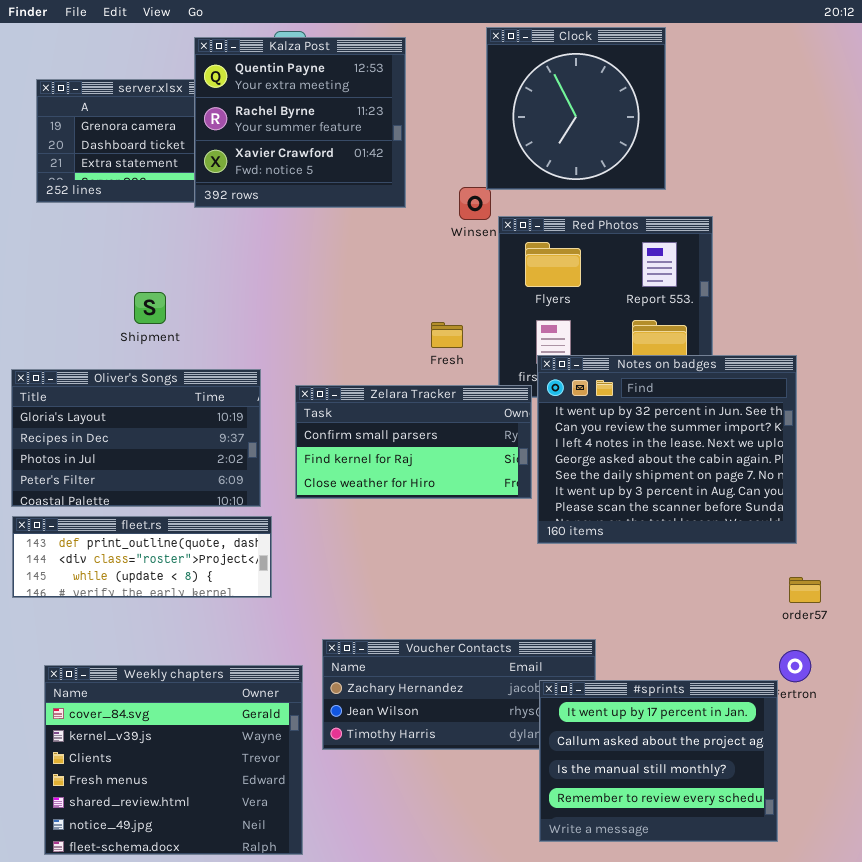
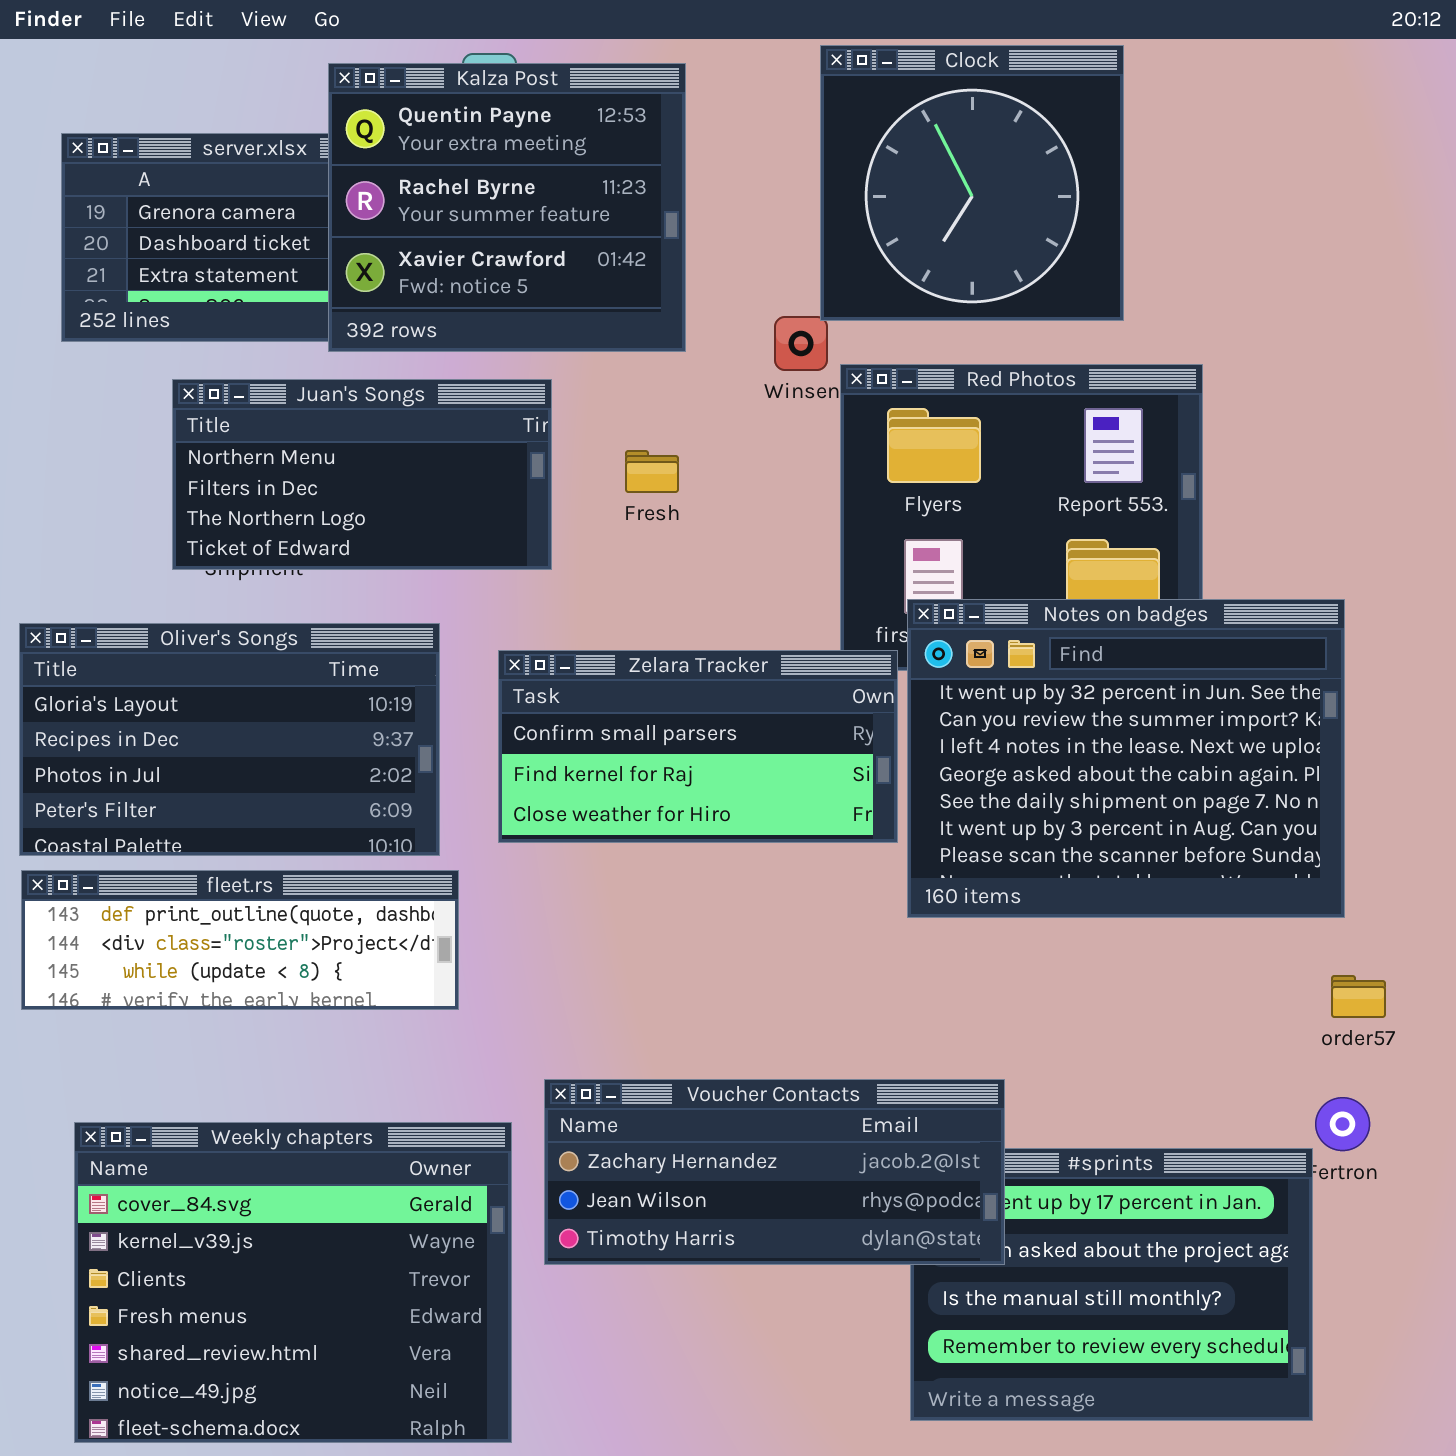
Juan's Songs: none -> [172,379,552,570], opened
Fresh: [431,322,463,348] -> [625,450,679,493], moved
Voucher Contacts: [322,639,596,750] -> [544,1079,1005,1265], raised

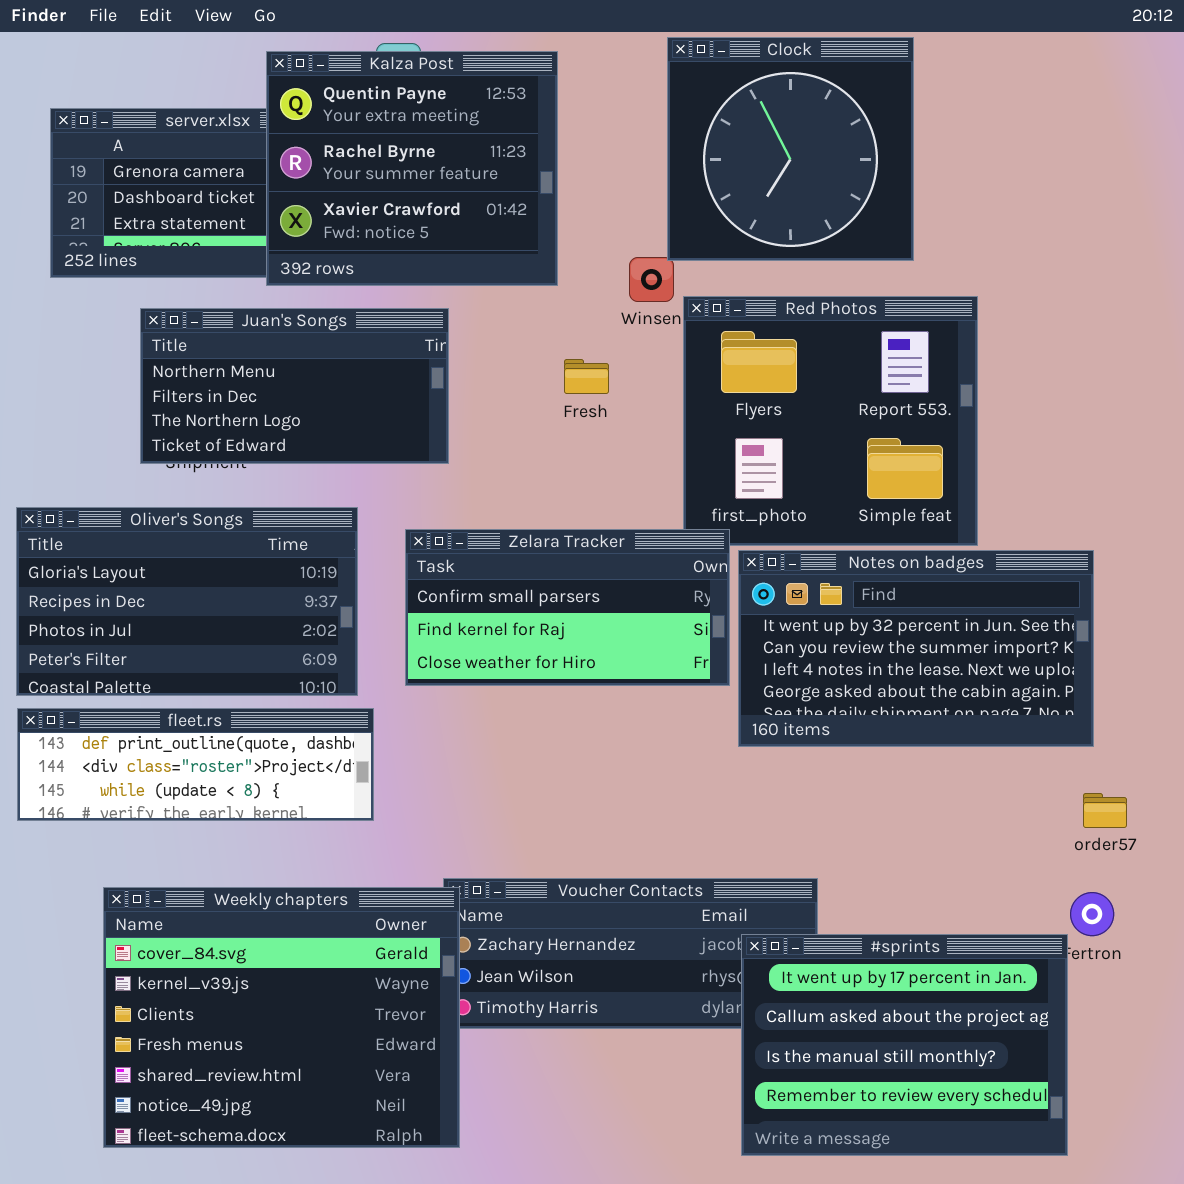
Fresh: [625,450,679,493] -> [564,359,609,394], moved
Notes on badges: [907,599,1345,918] -> [738,550,1094,747], resized
Weekly chapters: [74,1122,512,1443] -> [103,887,460,1148], moved
#sprints: [910,1148,1313,1421] -> [741,934,1068,1156], raised

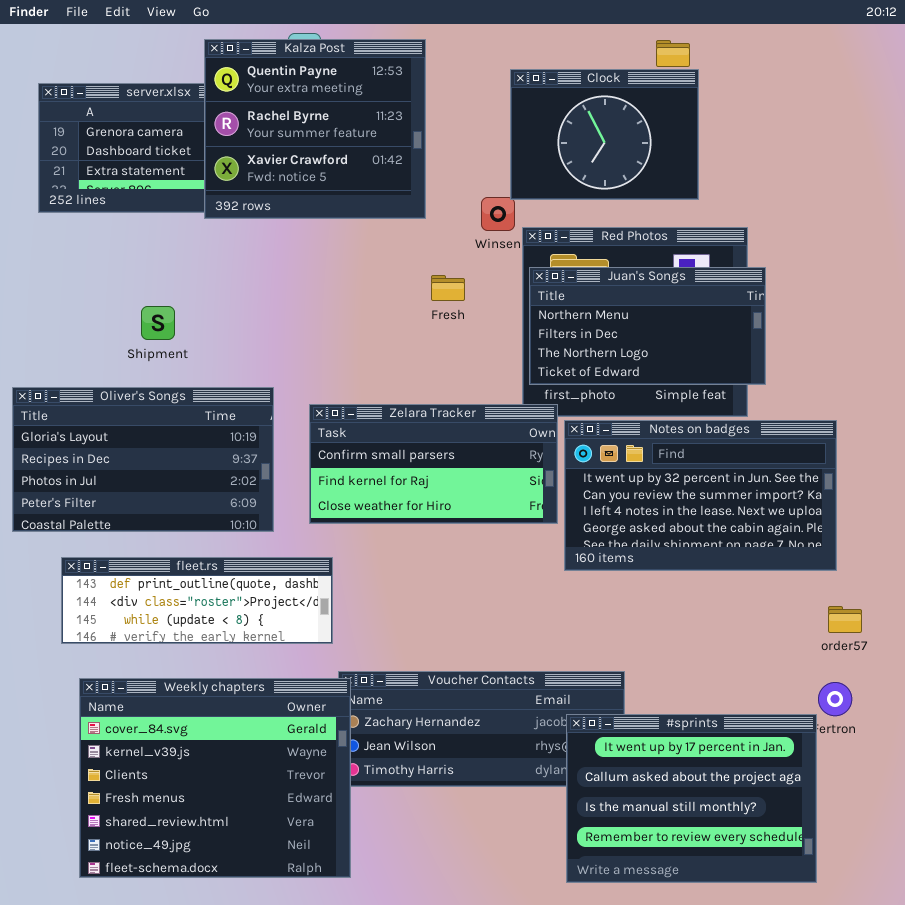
Clock: [667,37,914,261] -> [510,69,699,200], resized
Juan's Songs: [140,308,449,464] -> [529,267,766,385], moved
fleet.rs: [17,708,374,821] -> [61,557,333,644], moved

